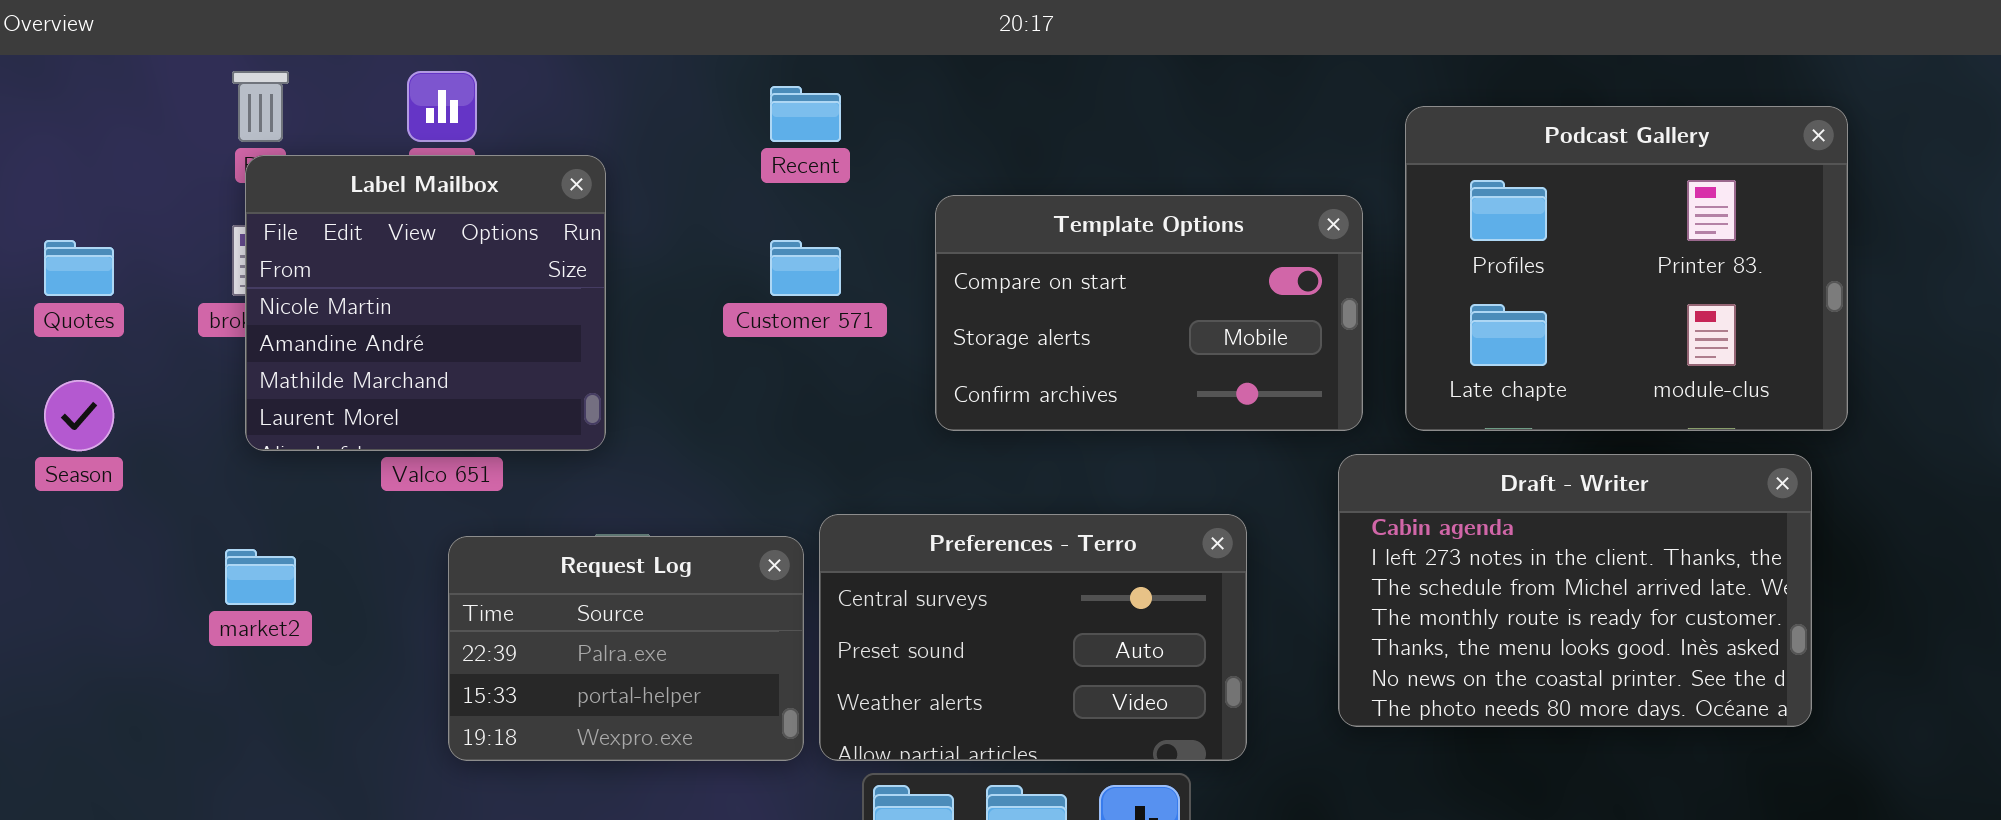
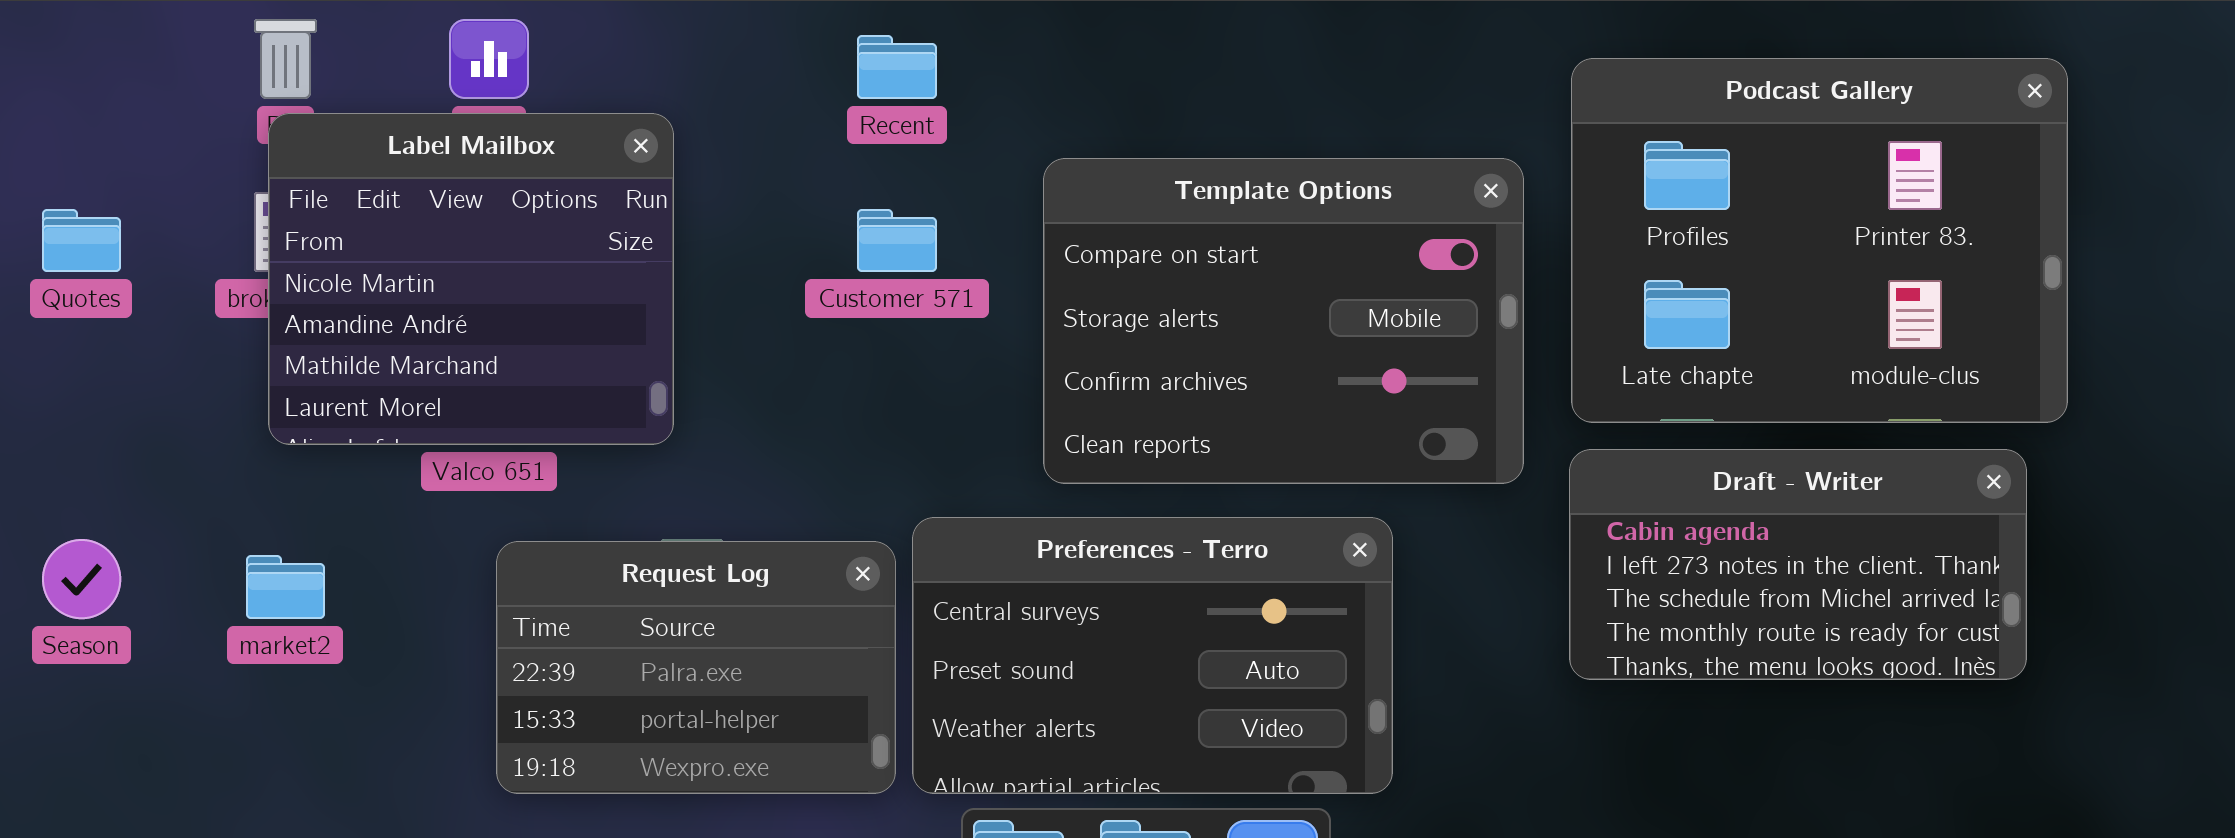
Template Options: [935,195,1363,431] -> [1043,158,1524,484], resized
Season: [44,380,114,451] -> [42,539,121,619], moved
Draft - Writer: [1338,454,1812,727] -> [1569,449,2027,680], resized

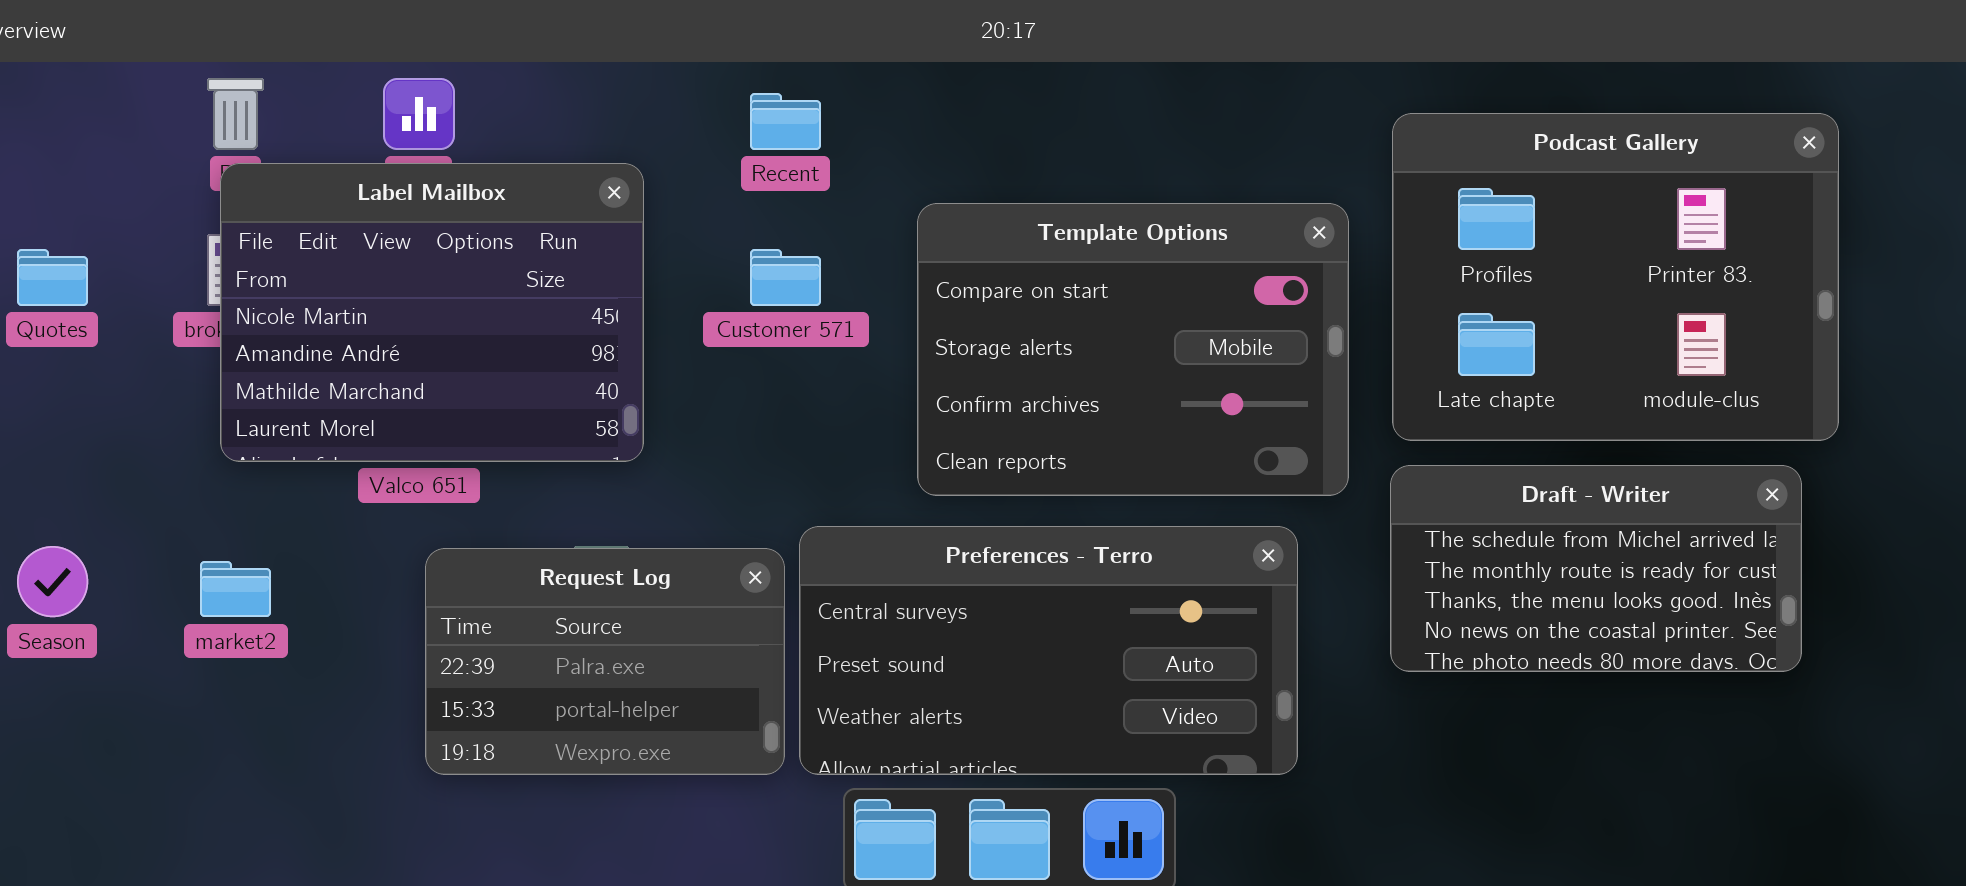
Label Mailbox: [268,113,674,445] -> [220,163,644,462], resized
Draft - Writer: [1569,449,2027,680] -> [1390,465,1802,672], scrolled down 2 rows
Preferences - Terro: [912,517,1393,794] -> [799,526,1298,775], resized

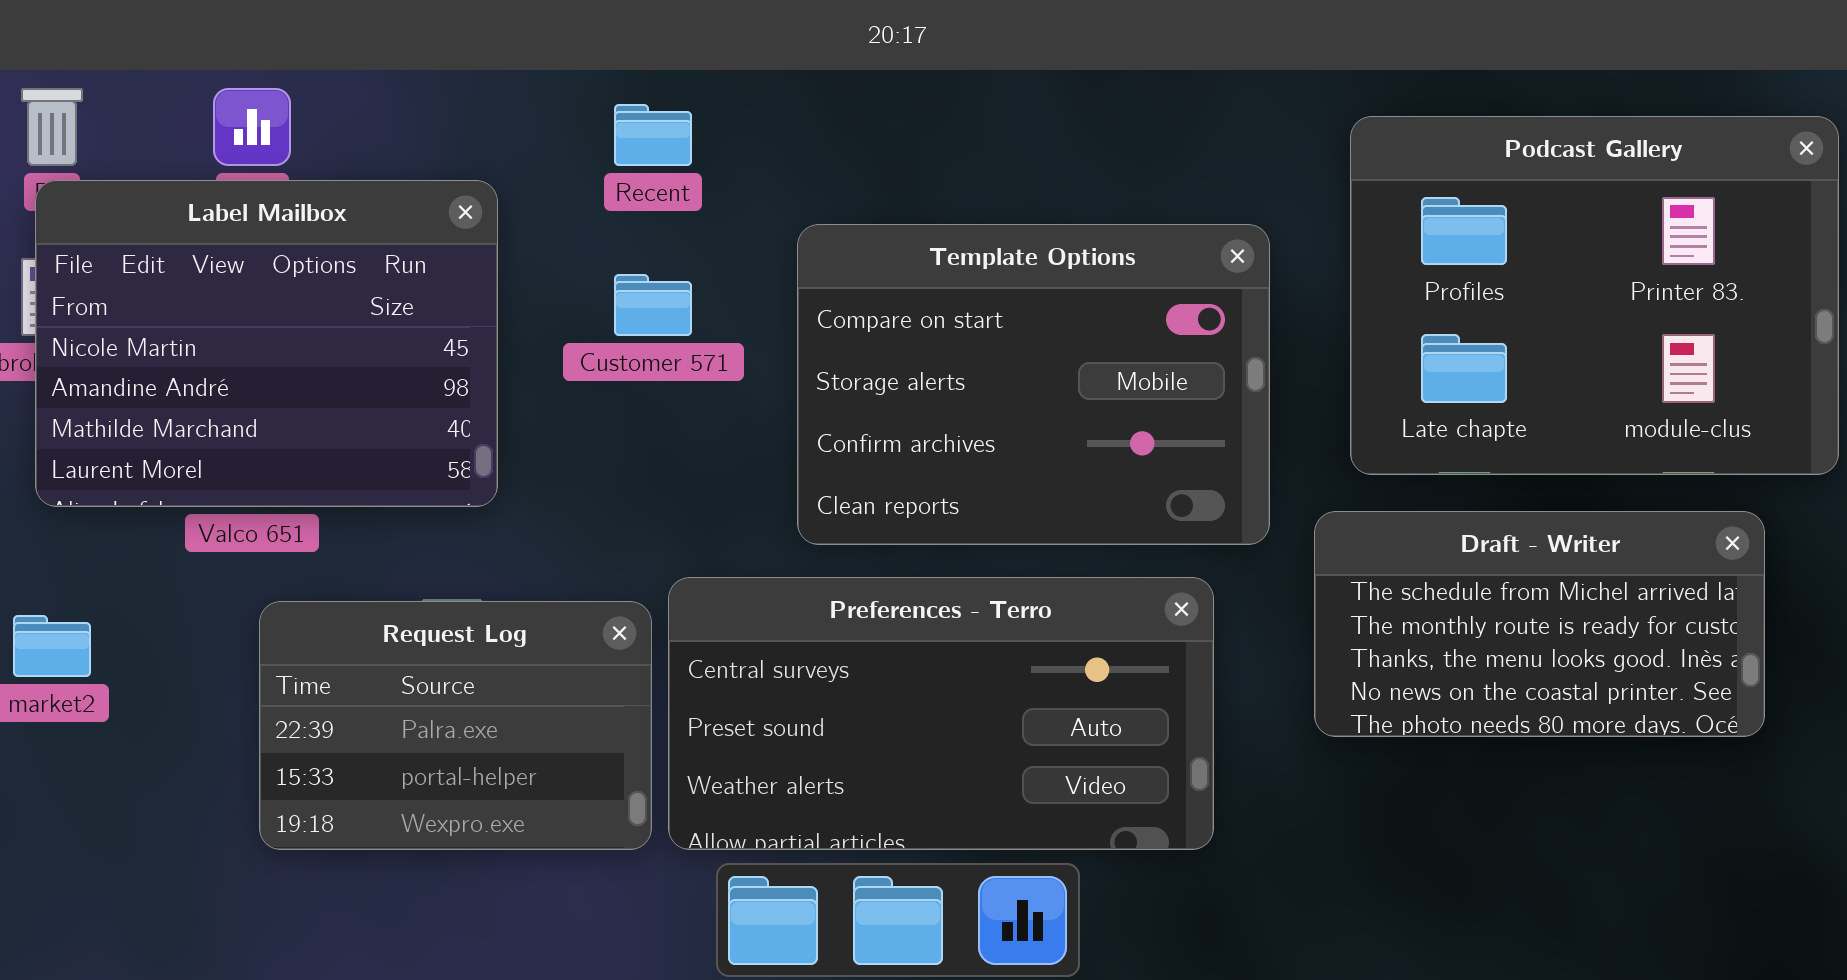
Podcast Gallery: [1392,113,1839,441] -> [1350,116,1839,475], moved

